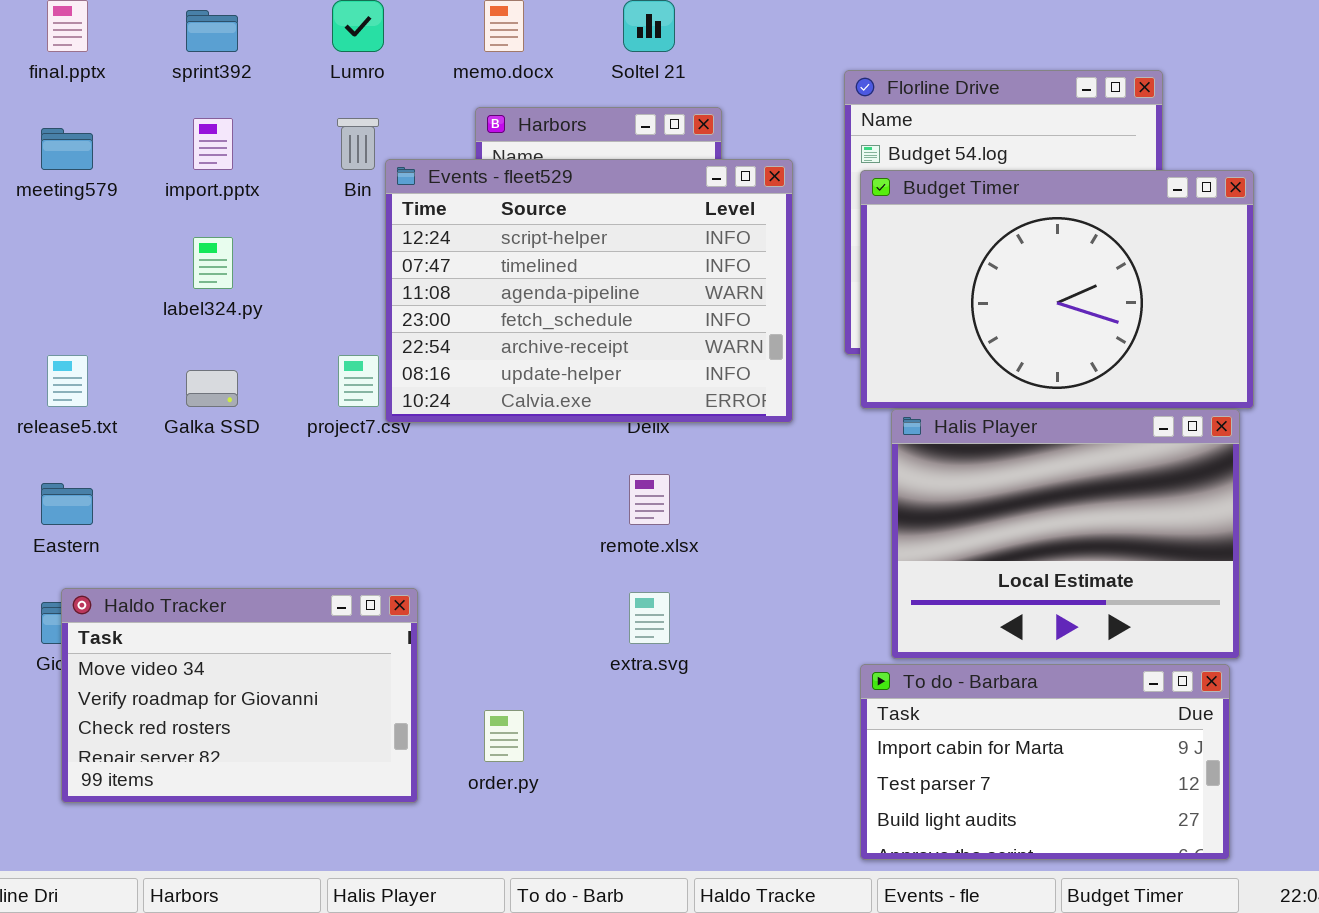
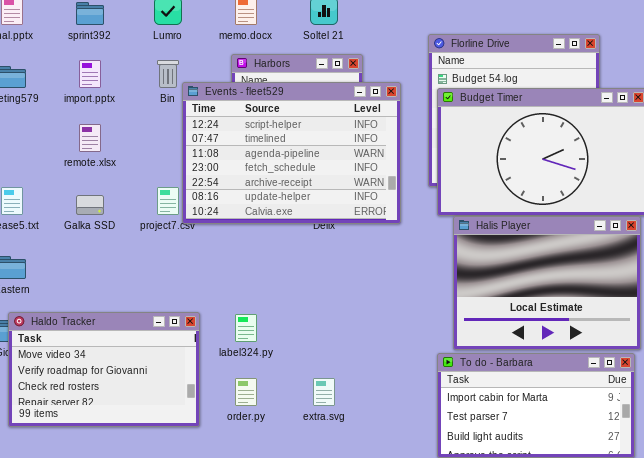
label324.py: [193,237,233,289] -> [235,314,257,342], moved
remote.xlsx: [629,474,670,525] -> [79,124,101,152], moved
extra.svg: [629,592,670,644] -> [313,378,335,406], moved

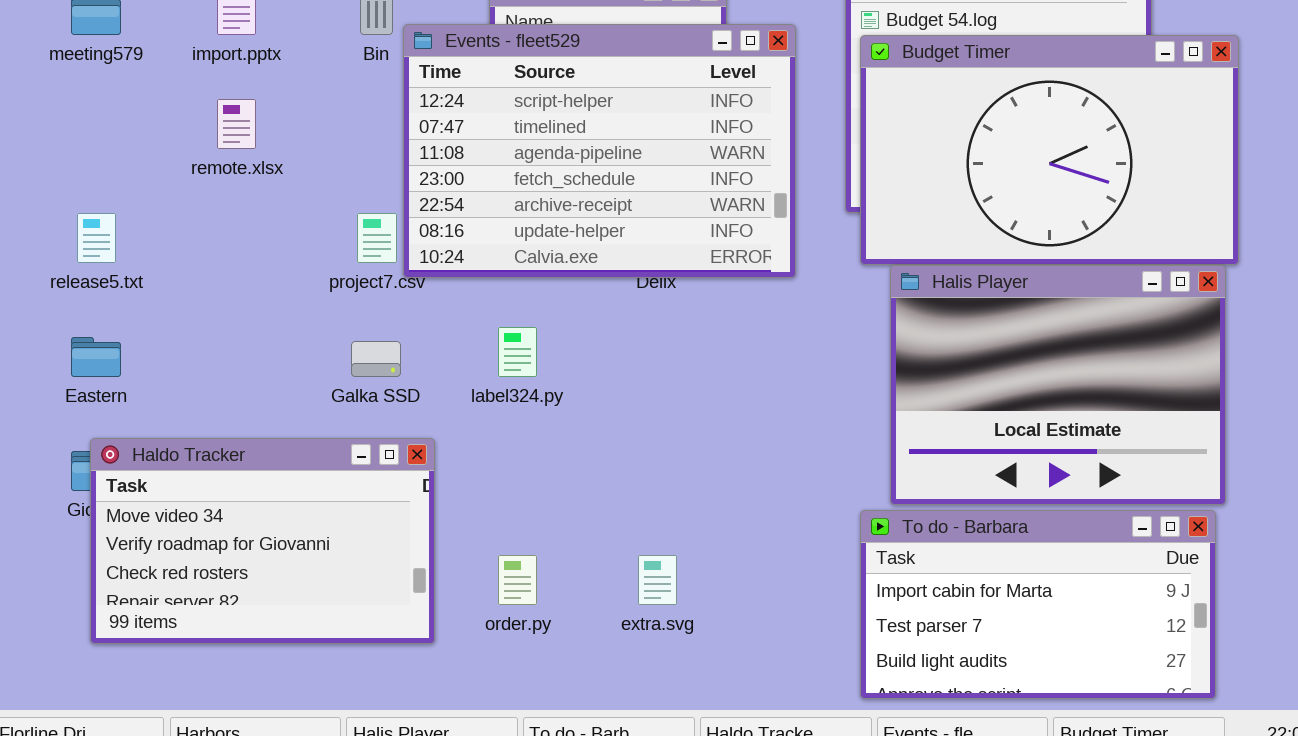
Galka SSD: [76,195,104,215] -> [351,341,401,377], moved
label324.py: [235,314,257,342] -> [498,327,537,377], moved

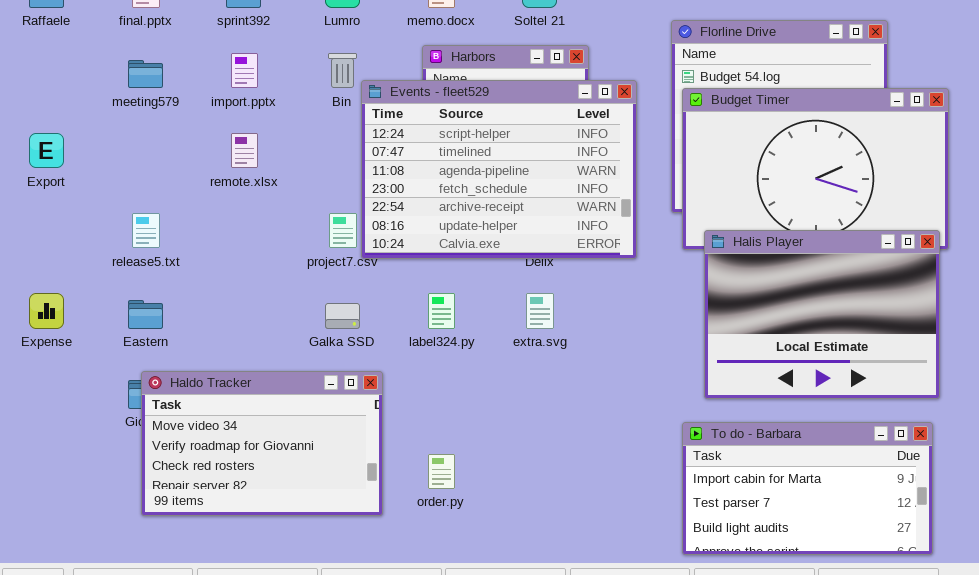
Halis Player: [890,265,1226,505] -> [704,230,940,399], moved
extra.svg: [638,555,677,605] -> [526,293,554,329], moved

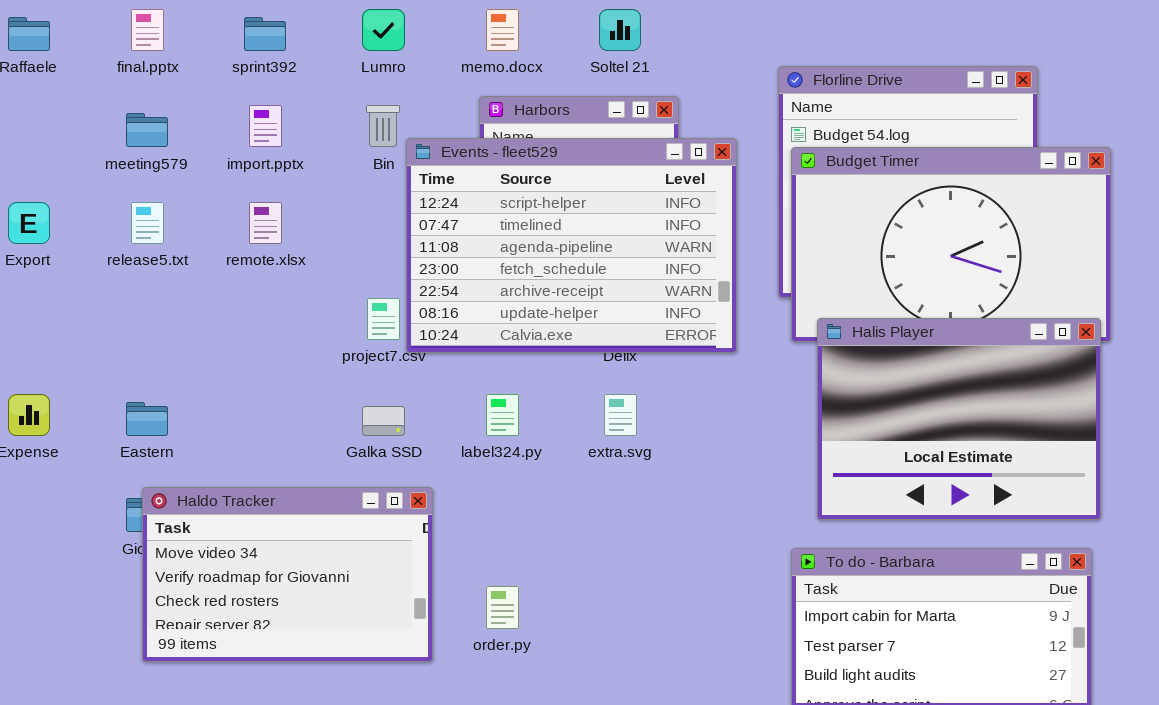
release5.txt: [132,213,160,248] -> [131,202,164,244], moved

